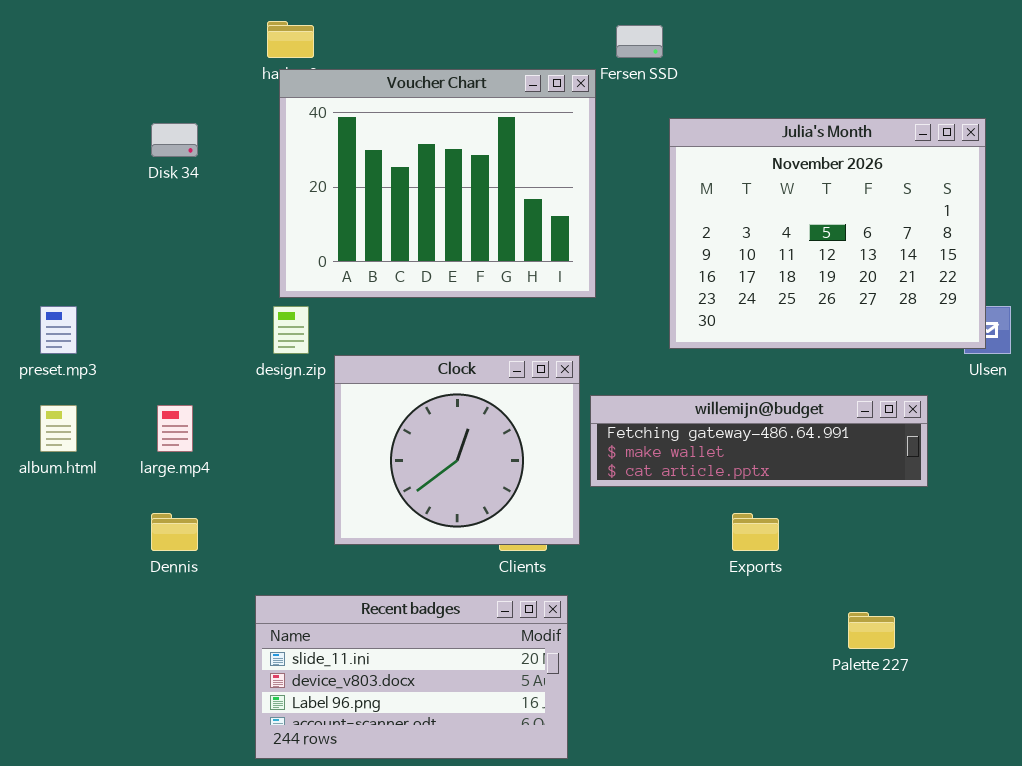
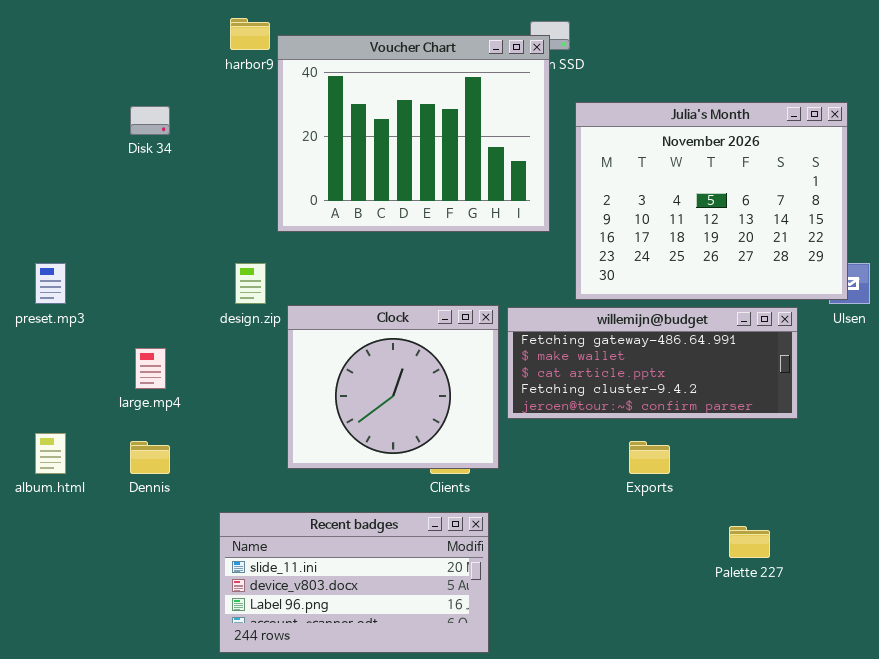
Voucher Chart: [279,69,596,298] -> [277,35,550,232], moved
willemijn@budget: [590,395,928,487] -> [507,307,798,419], resized
album.html: [40,405,77,452] -> [35,433,66,474], moved

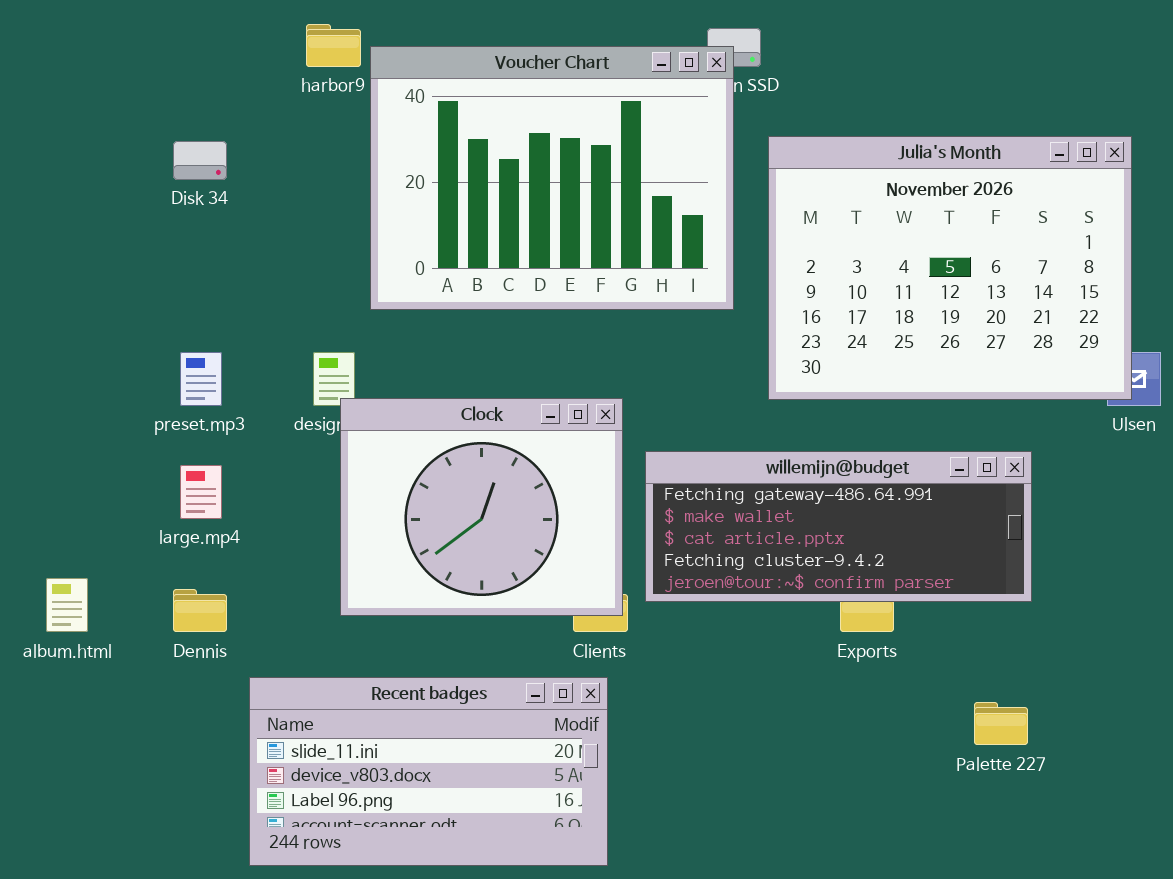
preset.mp3: [35,263,66,304] -> [180,352,222,406], moved
Clock: [287,305,499,469] -> [340,398,623,616], moved
willemijn@budget: [507,307,798,419] -> [645,451,1032,602], moved
Recent badges: [219,512,489,653] -> [249,677,608,866], moved

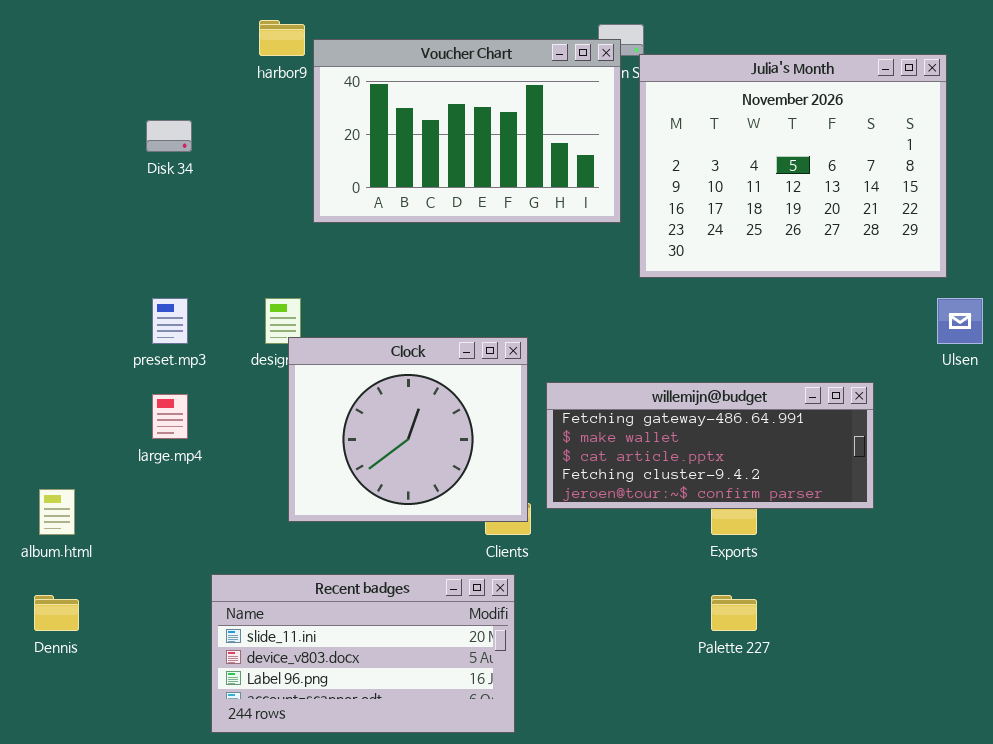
Voucher Chart: [370,46,734,310] -> [313,39,621,223], resized
Julia's Month: [768,136,1132,400] -> [639,54,947,278], moved
Dennis: [173,589,227,632] -> [34,595,79,631], moved
Palette 227: [974,702,1028,745] -> [711,595,757,631], moved

